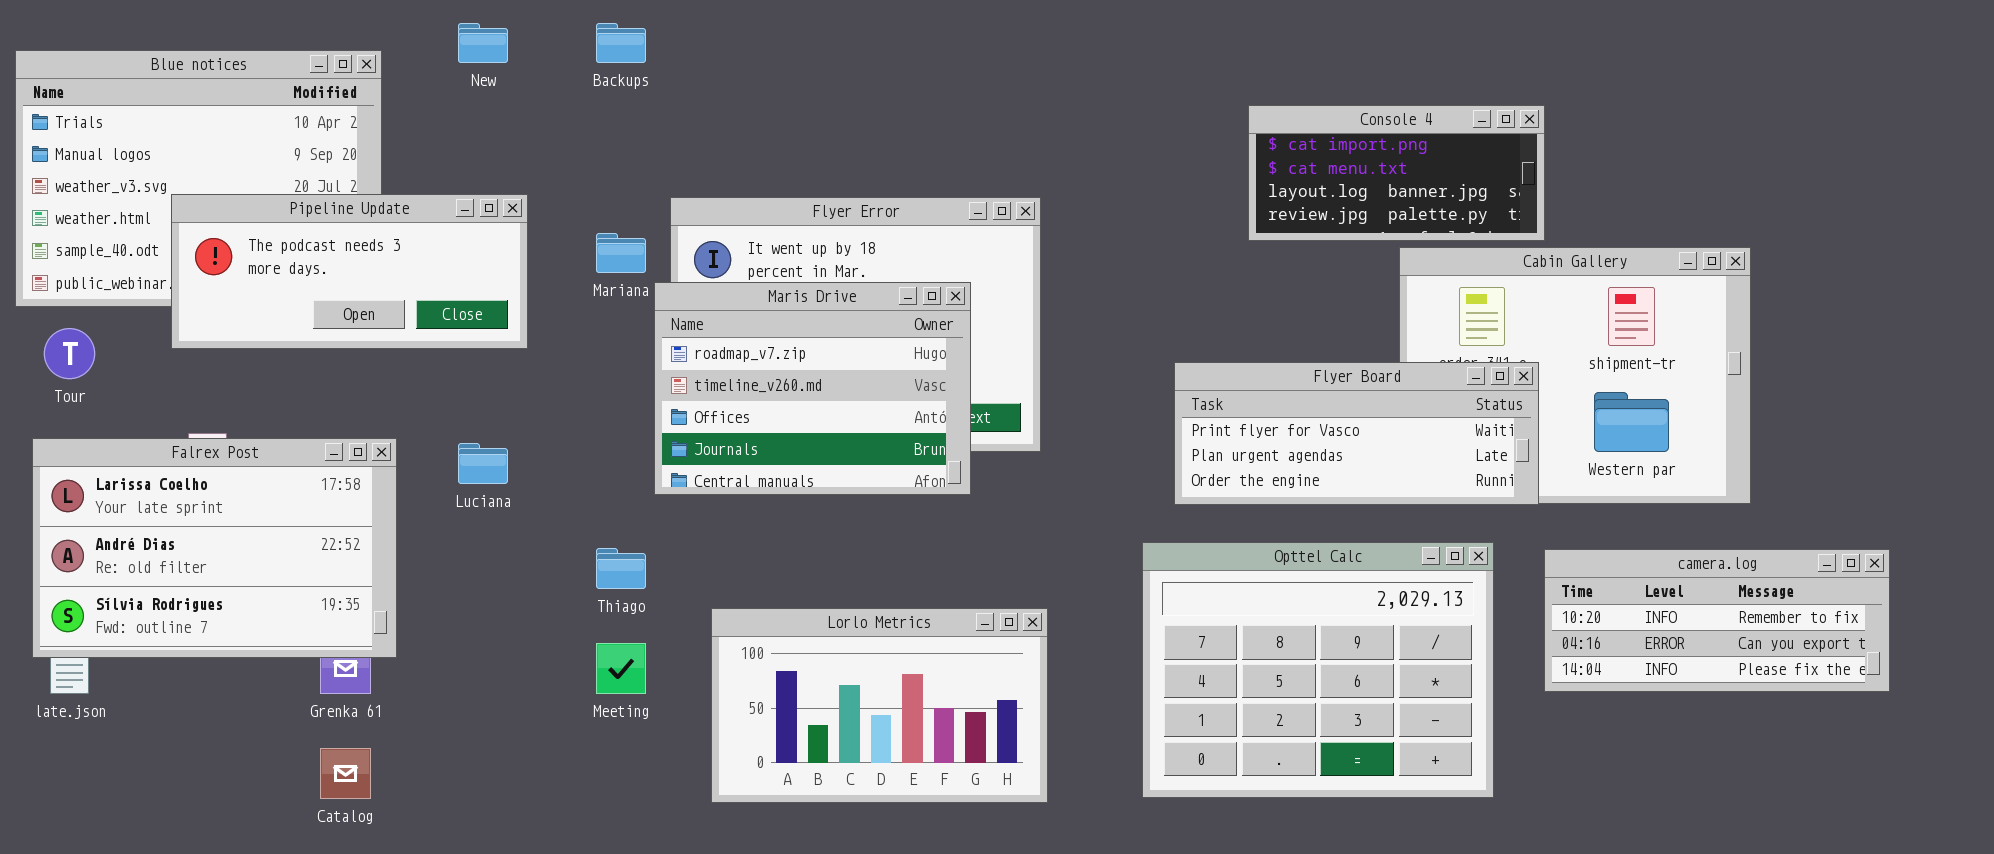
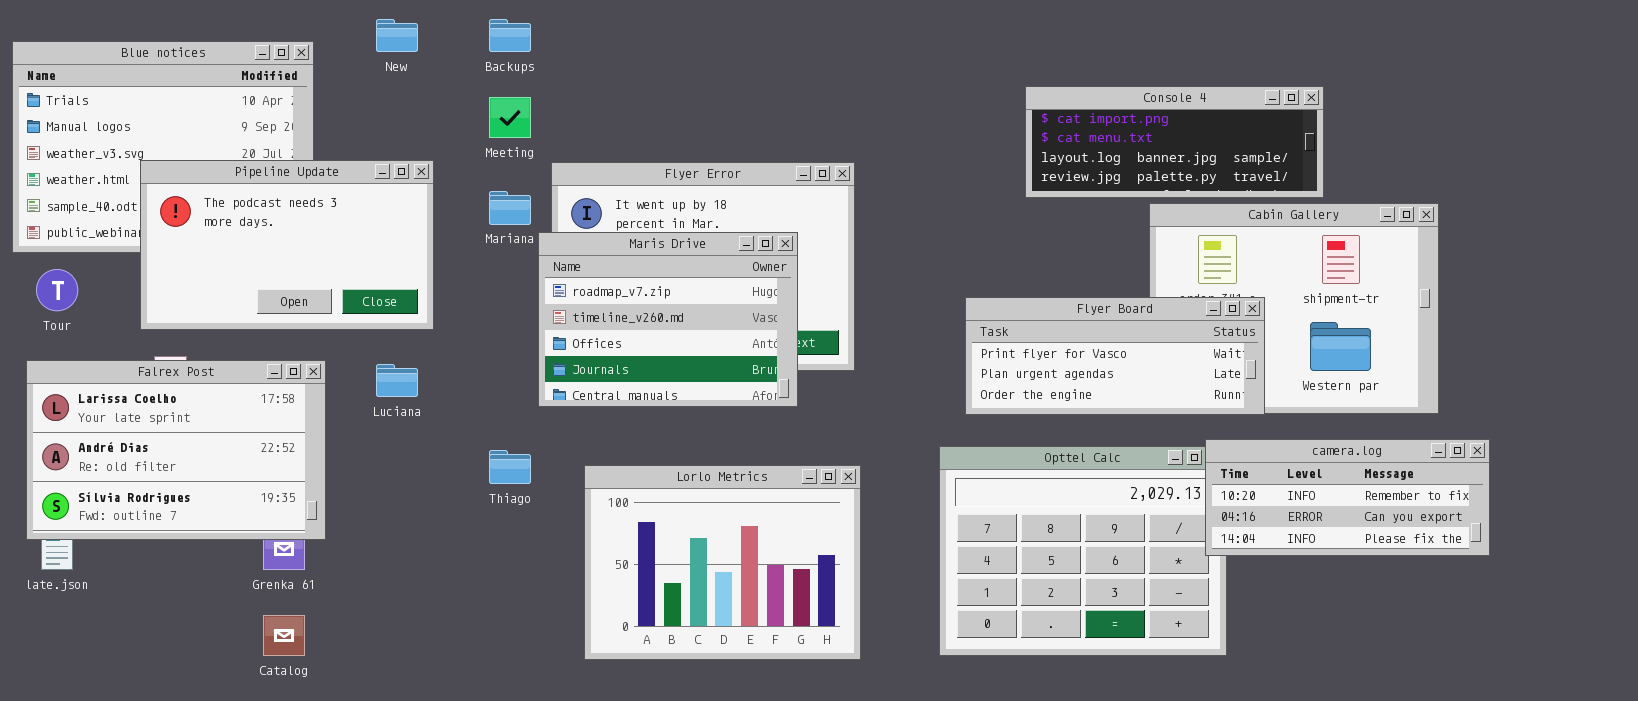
Console 4: [1248,105,1545,241] -> [1025,86,1324,198], resized
Pipeline Update: [171,194,528,349] -> [140,160,434,330], resized
camera.log: [1544,549,1890,692] -> [1205,439,1490,556], moved
Lorlo Metrics: [711,608,1048,803] -> [584,465,861,660], resized
Meeting: [596,643,646,694] -> [489,97,531,138], moved

